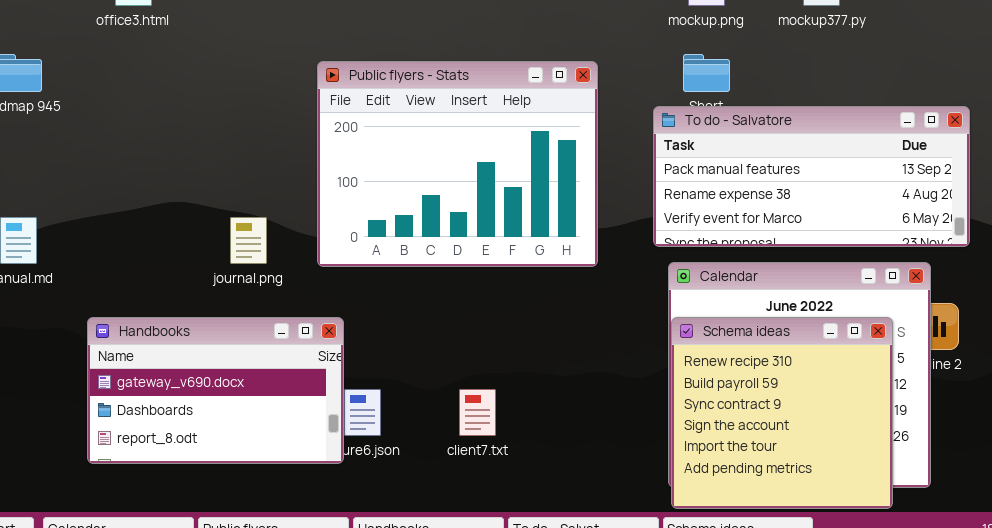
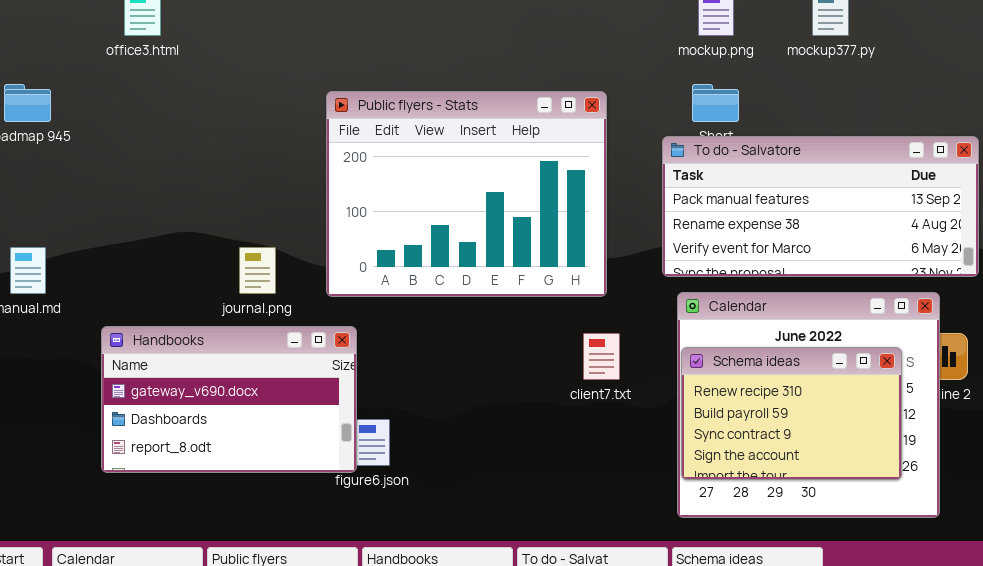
Schema ideas: [671,317,893,509] -> [681,347,902,480], resized
Handbooks: [87,317,344,464] -> [101,326,357,473], moved
client7.txt: [459,389,496,436] -> [583,333,620,380], moved

